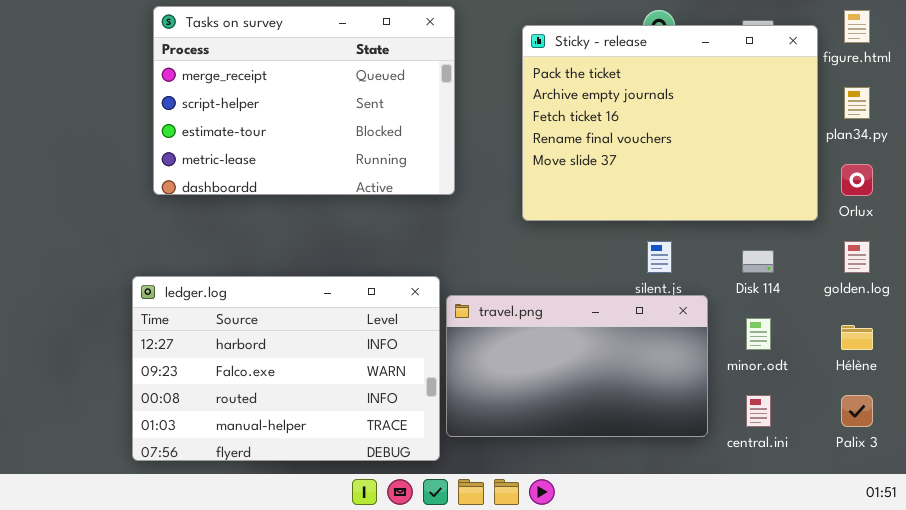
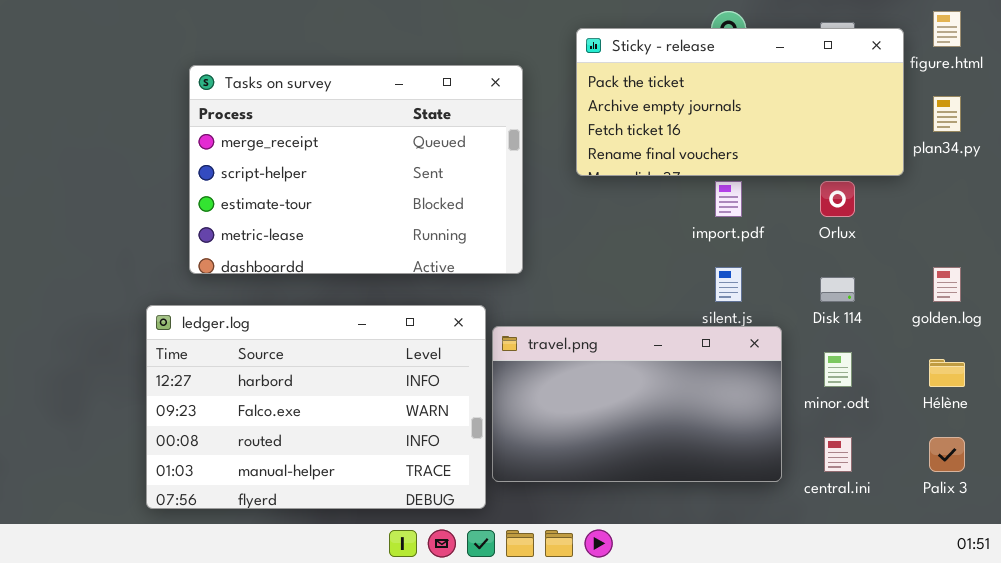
Tasks on survey: [153,6,455,195] -> [189,65,523,274], moved
Sticky - release: [522,25,818,221] -> [576,28,904,176], resized
Orlux: [841,164,873,196] -> [820,181,855,217], moved

